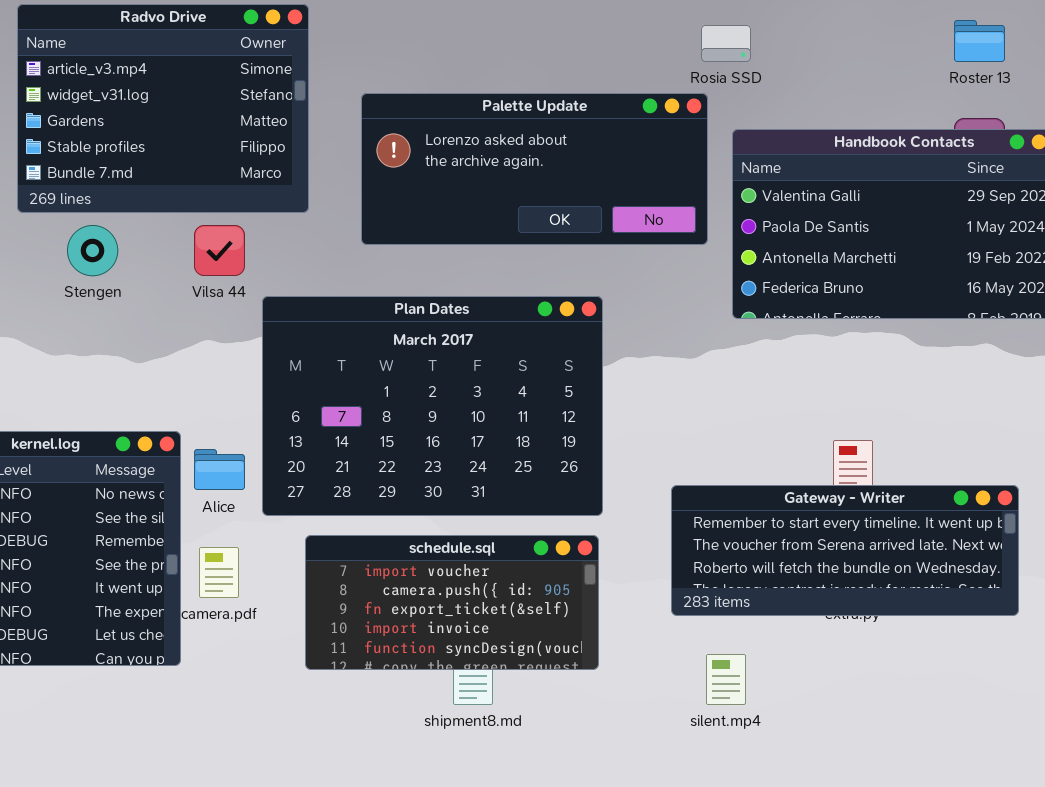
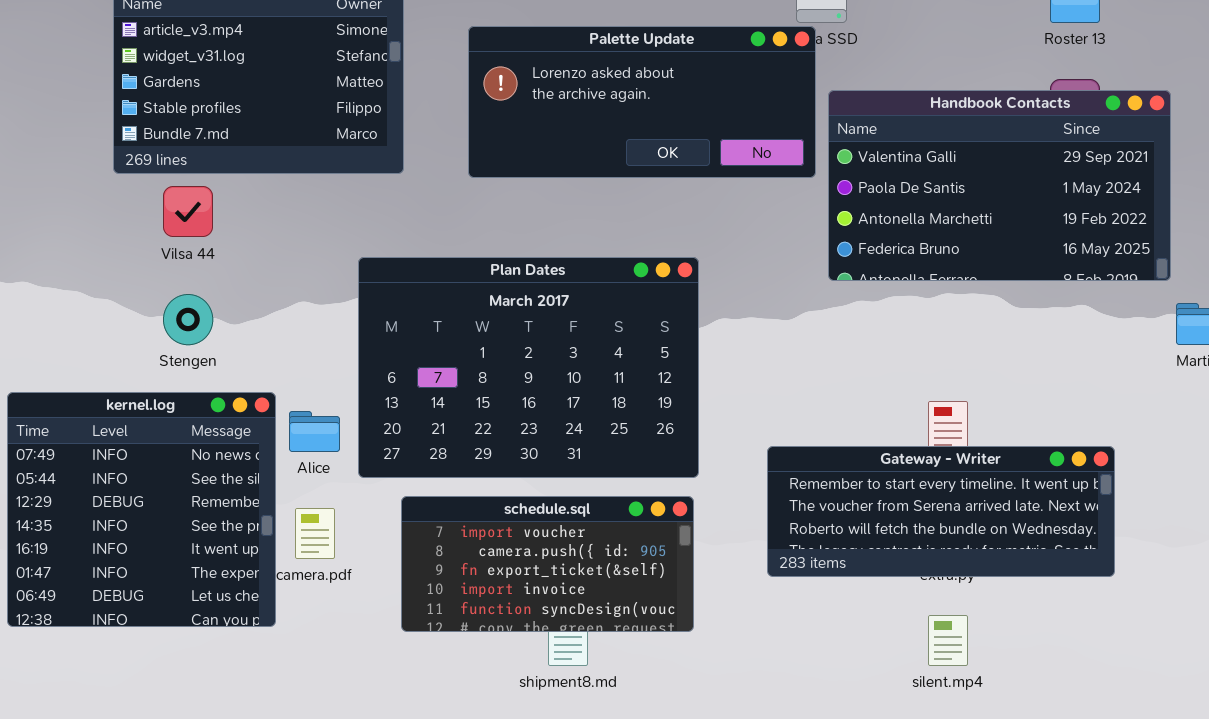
Palette Update: [361,93,708,245] -> [468,26,816,178], moved
Stengen: [67,225,118,276] -> [163,294,213,345], moved
Vilsa 44: [194,225,245,276] -> [163,186,213,237], moved
silent.mp4: [706,654,746,705] -> [928,615,968,666], moved

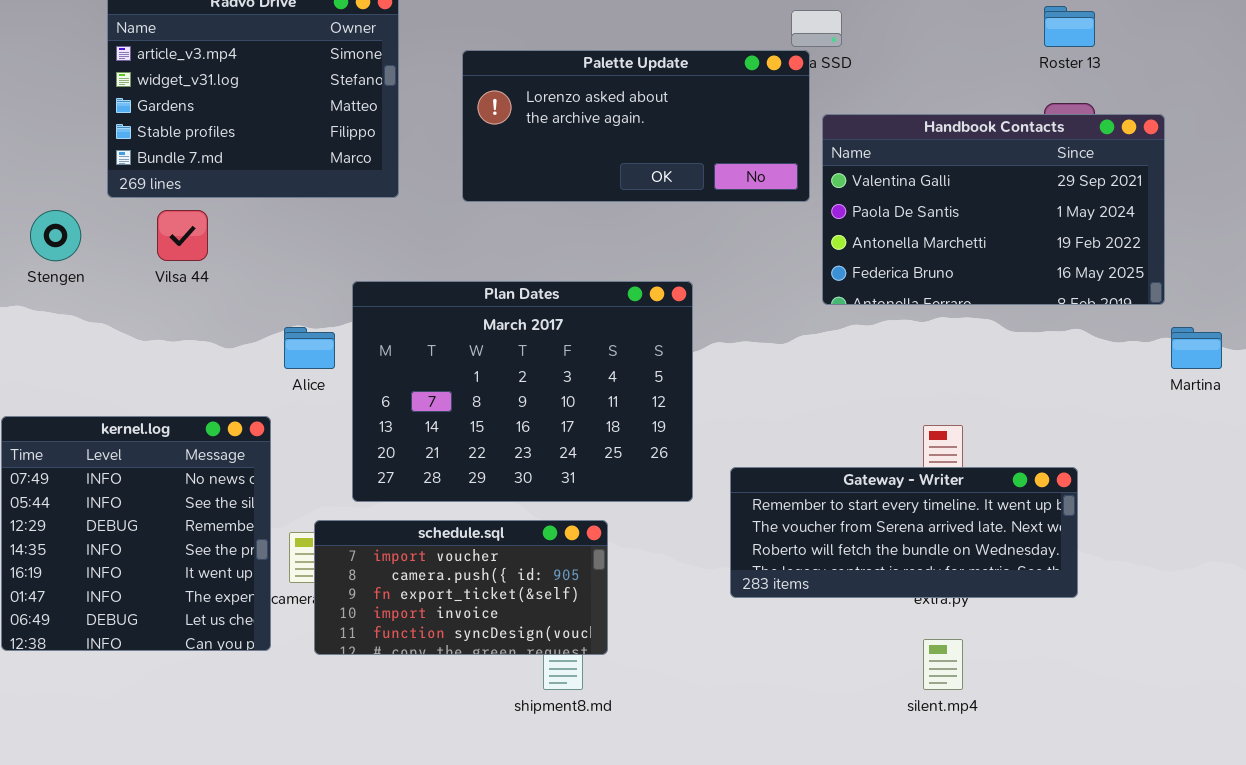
Stengen: [163,294,213,345] -> [30,210,81,261], moved
Alice: [289,411,340,452] -> [284,327,335,369], moved
Gateway - Writer: [767,446,1115,577] -> [730,467,1078,598], moved
schedule.sql: [401,496,694,632] -> [314,520,608,655], moved

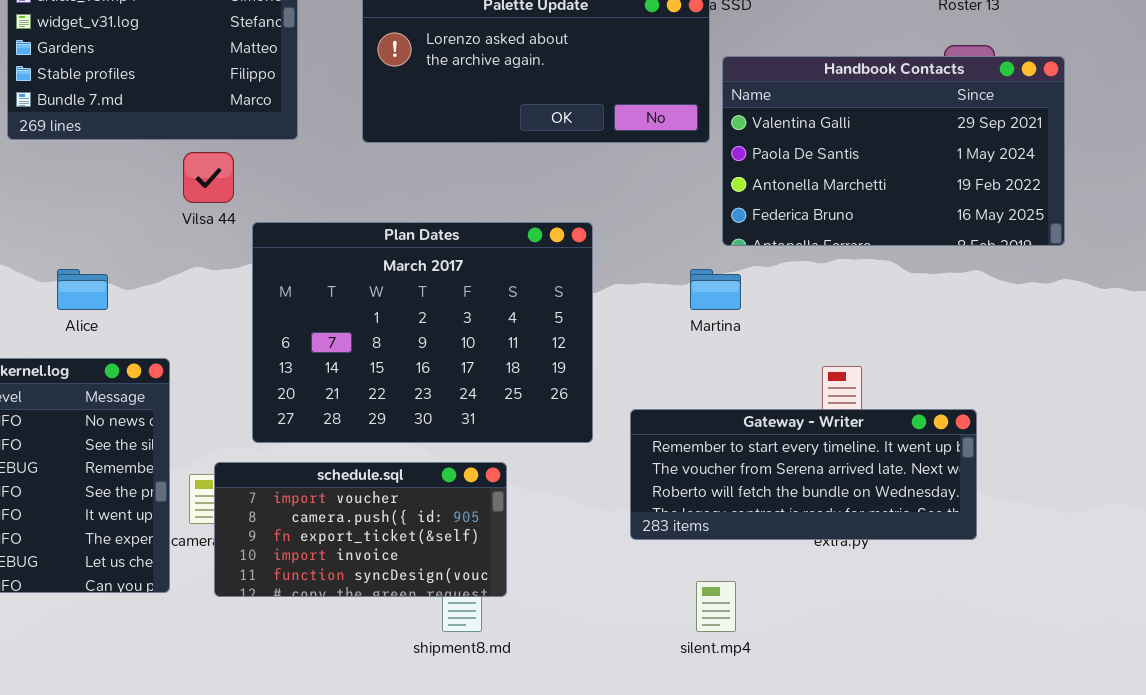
Vilsa 44: [157,210,208,261] -> [183,152,234,203], moved
Alice: [284,327,335,369] -> [57,269,108,310], moved
Martina: [1171,327,1222,369] -> [690,269,741,310], moved
silent.mp4: [923,639,963,690] -> [696,581,736,632], moved

